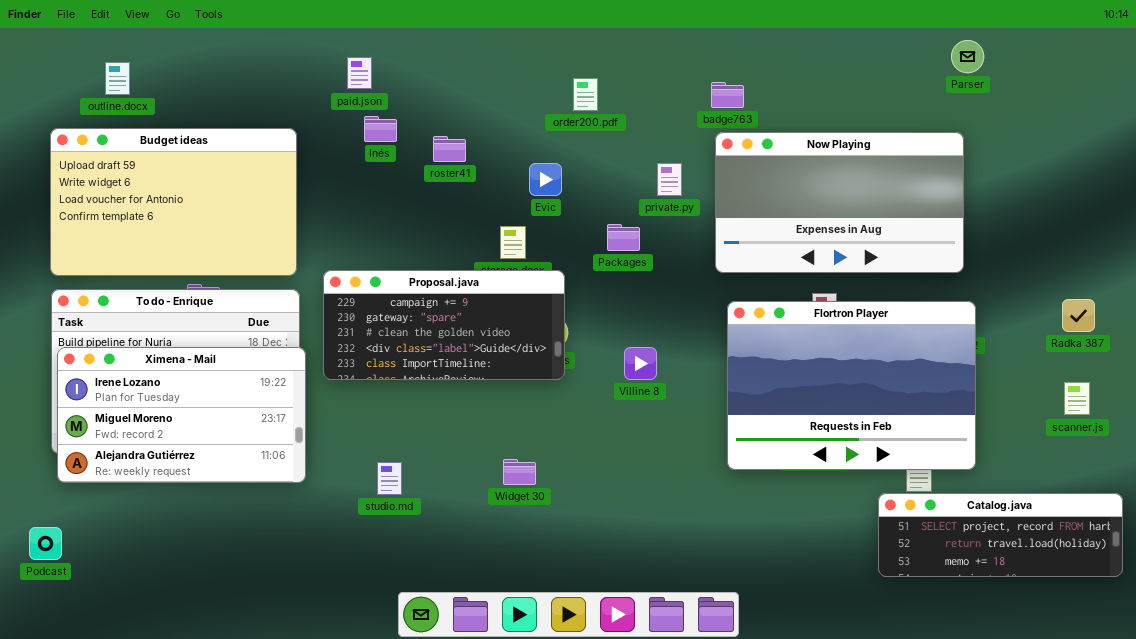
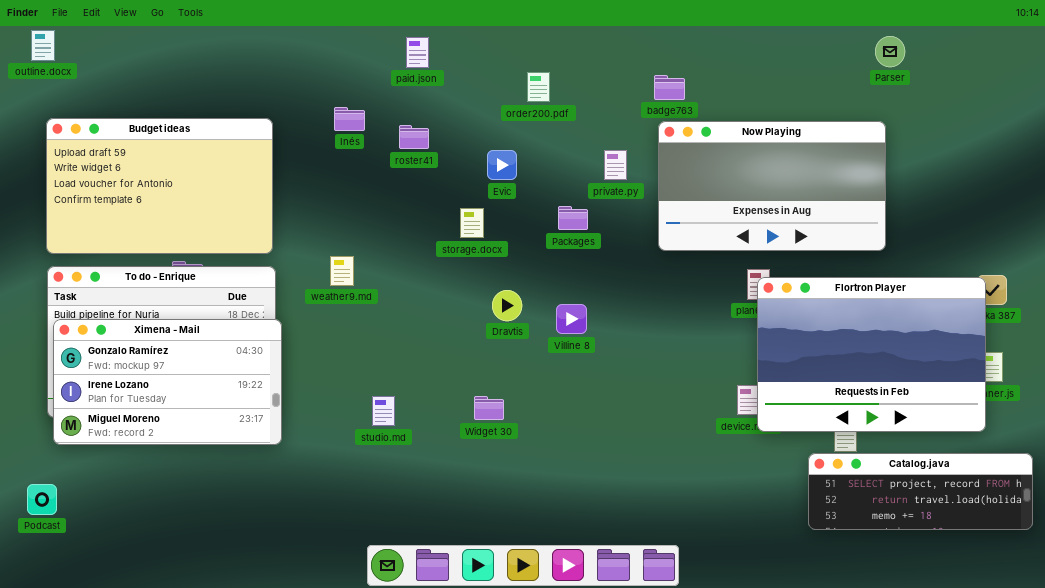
paid.json: [347,57,372,89] -> [406,37,429,68], moved
outline.docx: [105,62,130,95] -> [31,30,55,61], moved
Proposal.java: [323,270,565,380] -> none, closed
Flortron Player: [727,301,976,470] -> [757,277,986,432], moved
Ximena - Mail: [57,347,306,483] -> [53,319,282,445], scrolled up 1 row
Villine 8: [624,347,657,380] -> [556,304,587,334], moved
Widget 30: [503,459,536,485] -> [474,396,504,420], moved
studio.md: [377,462,402,495] -> [372,396,395,426], moved

